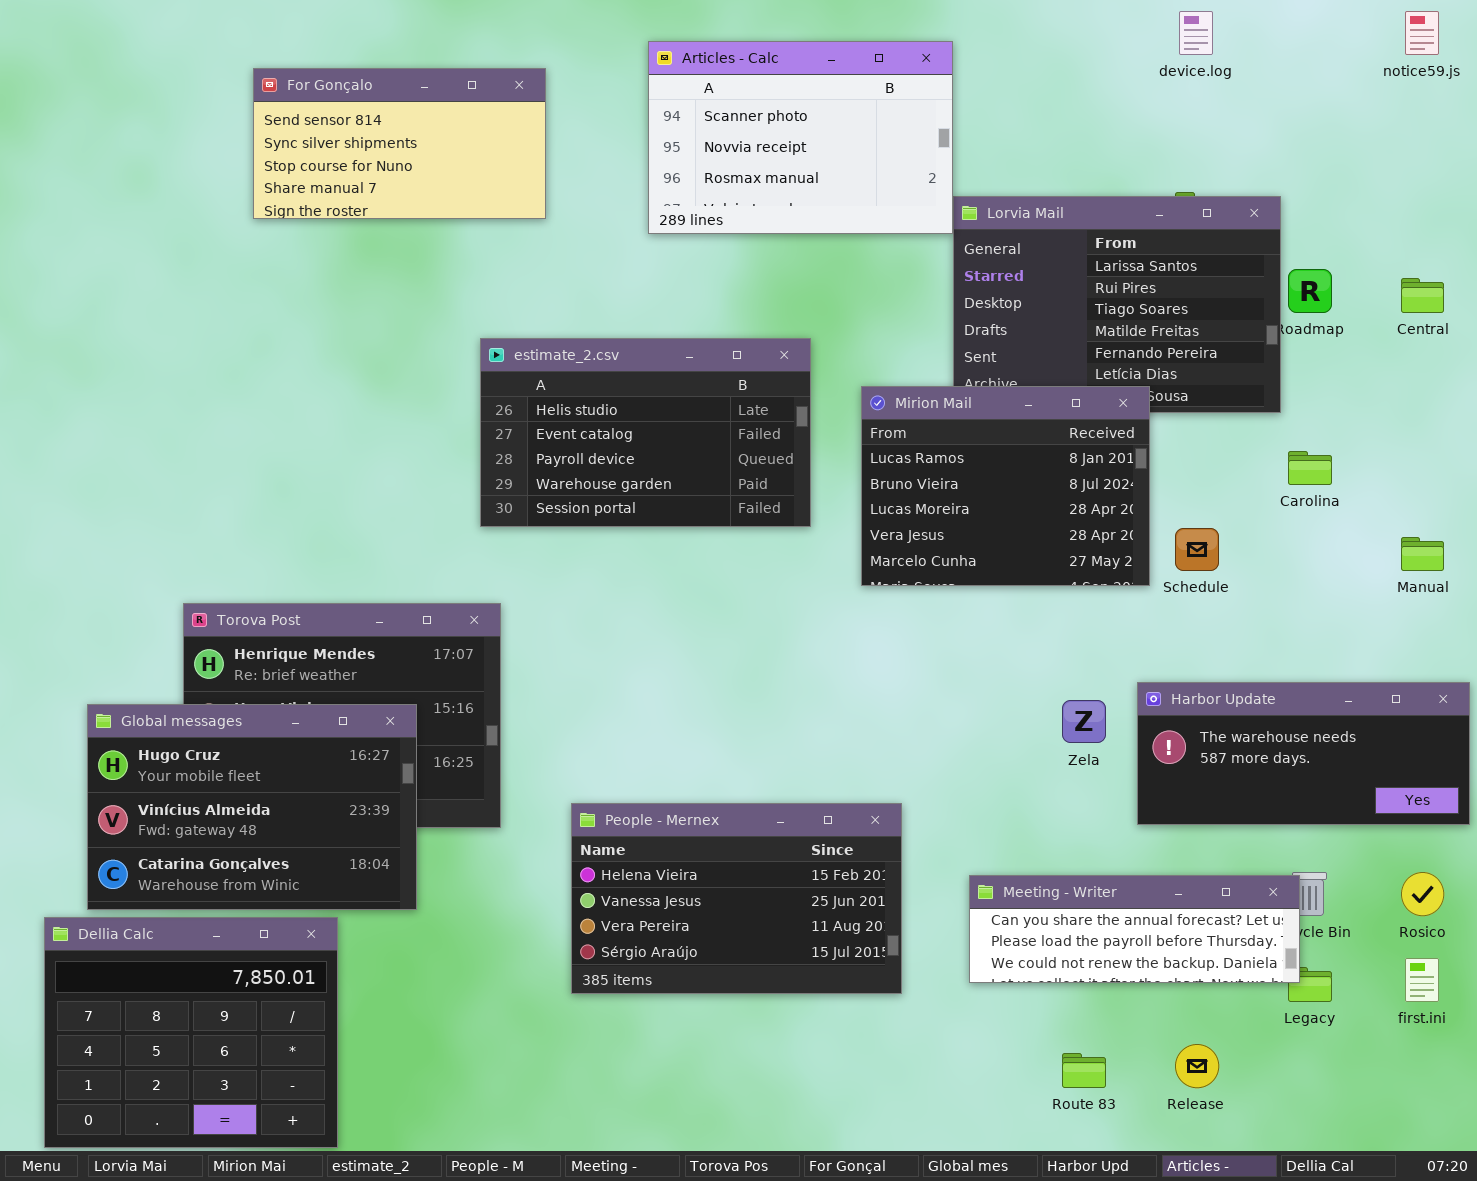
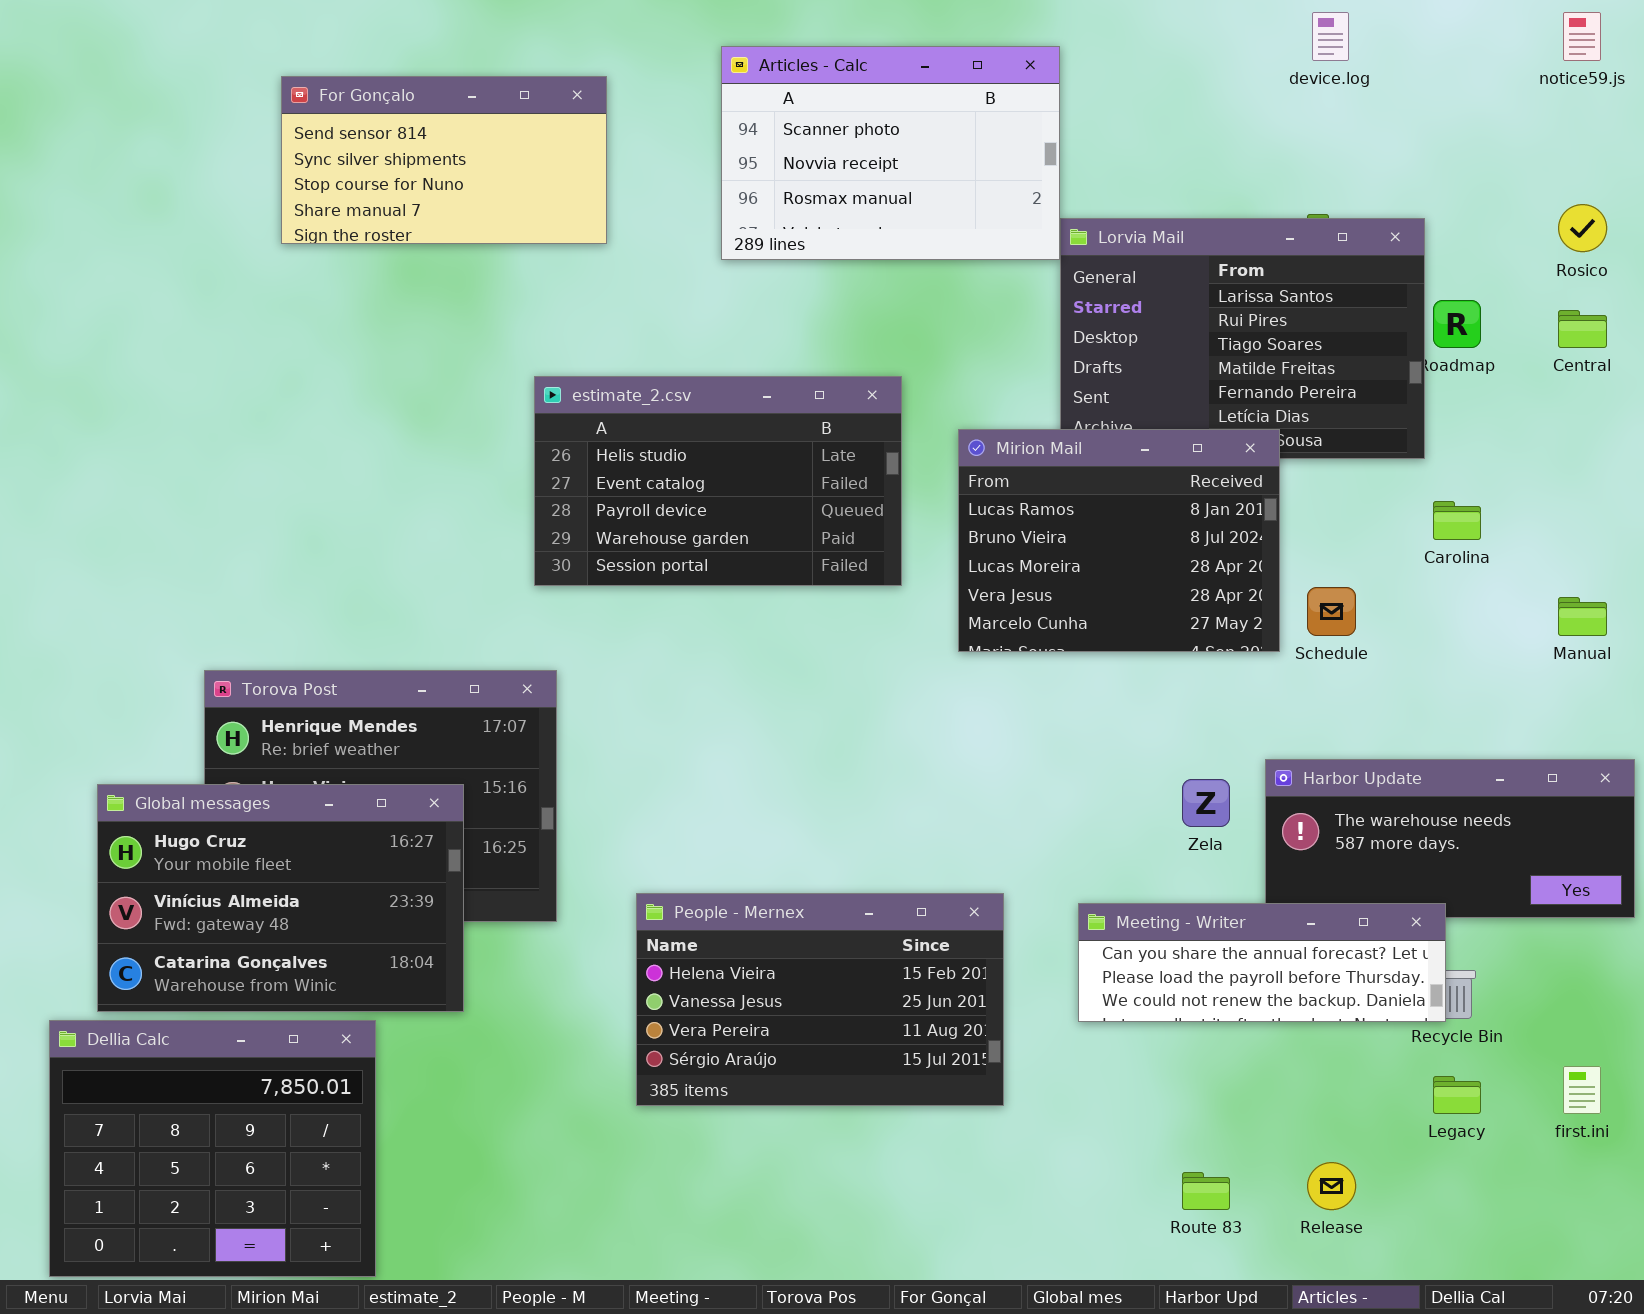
Rosico: [1401,872,1444,916] -> [1558,204,1607,252], moved
Meeting - Writer: [969,875,1300,983] -> [1078,903,1446,1022], moved

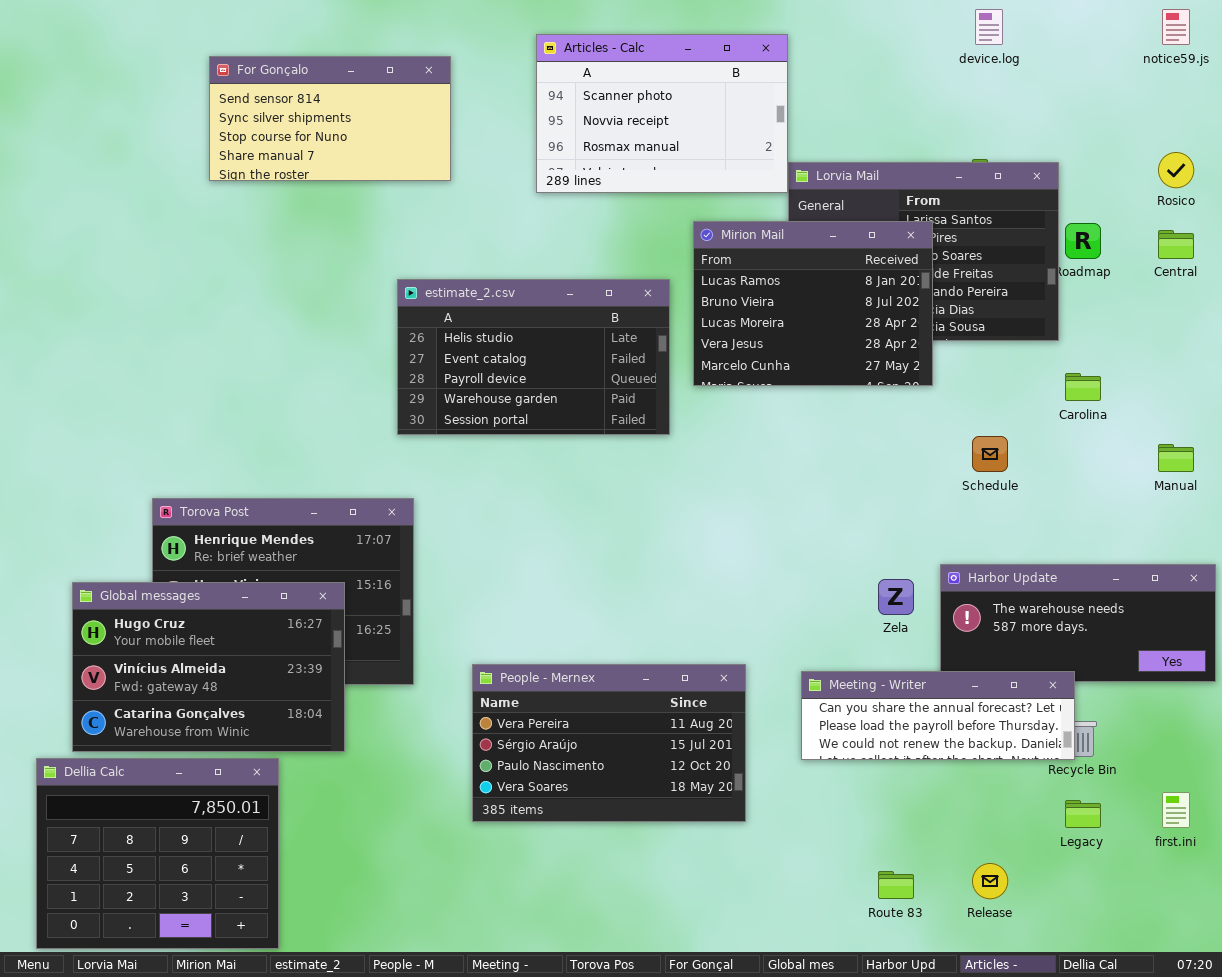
Mirion Mail: [958,429,1280,652] -> [693,221,933,386], moved
People - Mernex: [636,893,1004,1106] -> [472,664,746,822], scrolled down 2 rows

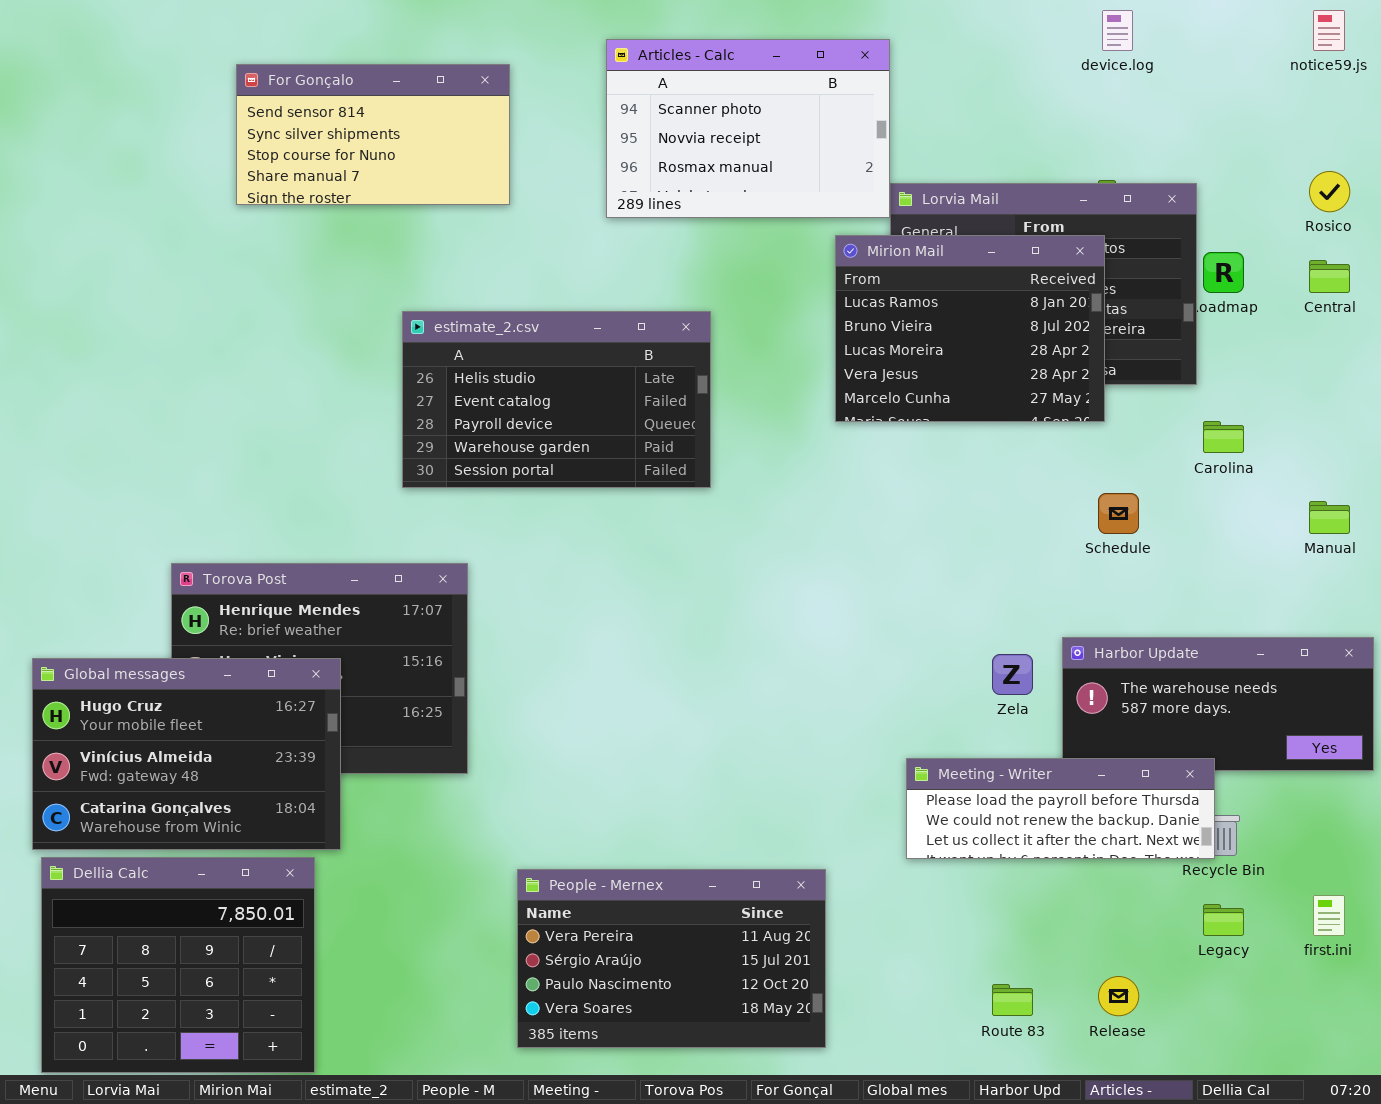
Mirion Mail: [693,221,933,386] -> [835,235,1105,422], moved
estimate_2.csv: [397,279,670,435] -> [402,311,711,488], moved
Global messages: [72,582,345,752] -> [32,658,341,850], moved
People - Mernex: [472,664,746,822] -> [517,869,826,1048], moved
Meeting - Writer: [801,671,1075,760] -> [906,758,1215,859], scrolled down 1 row

